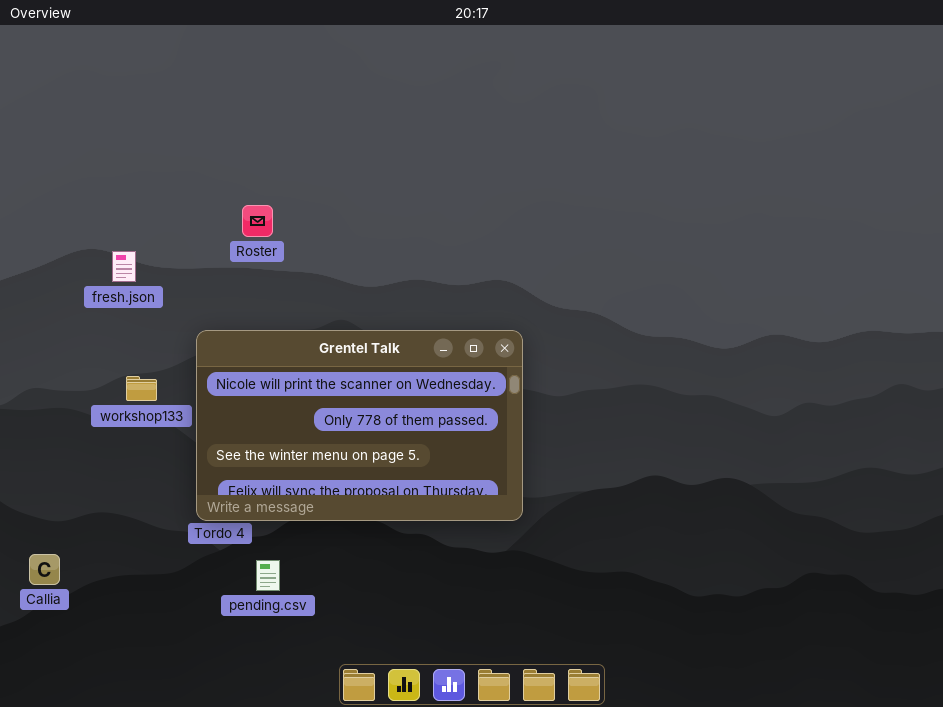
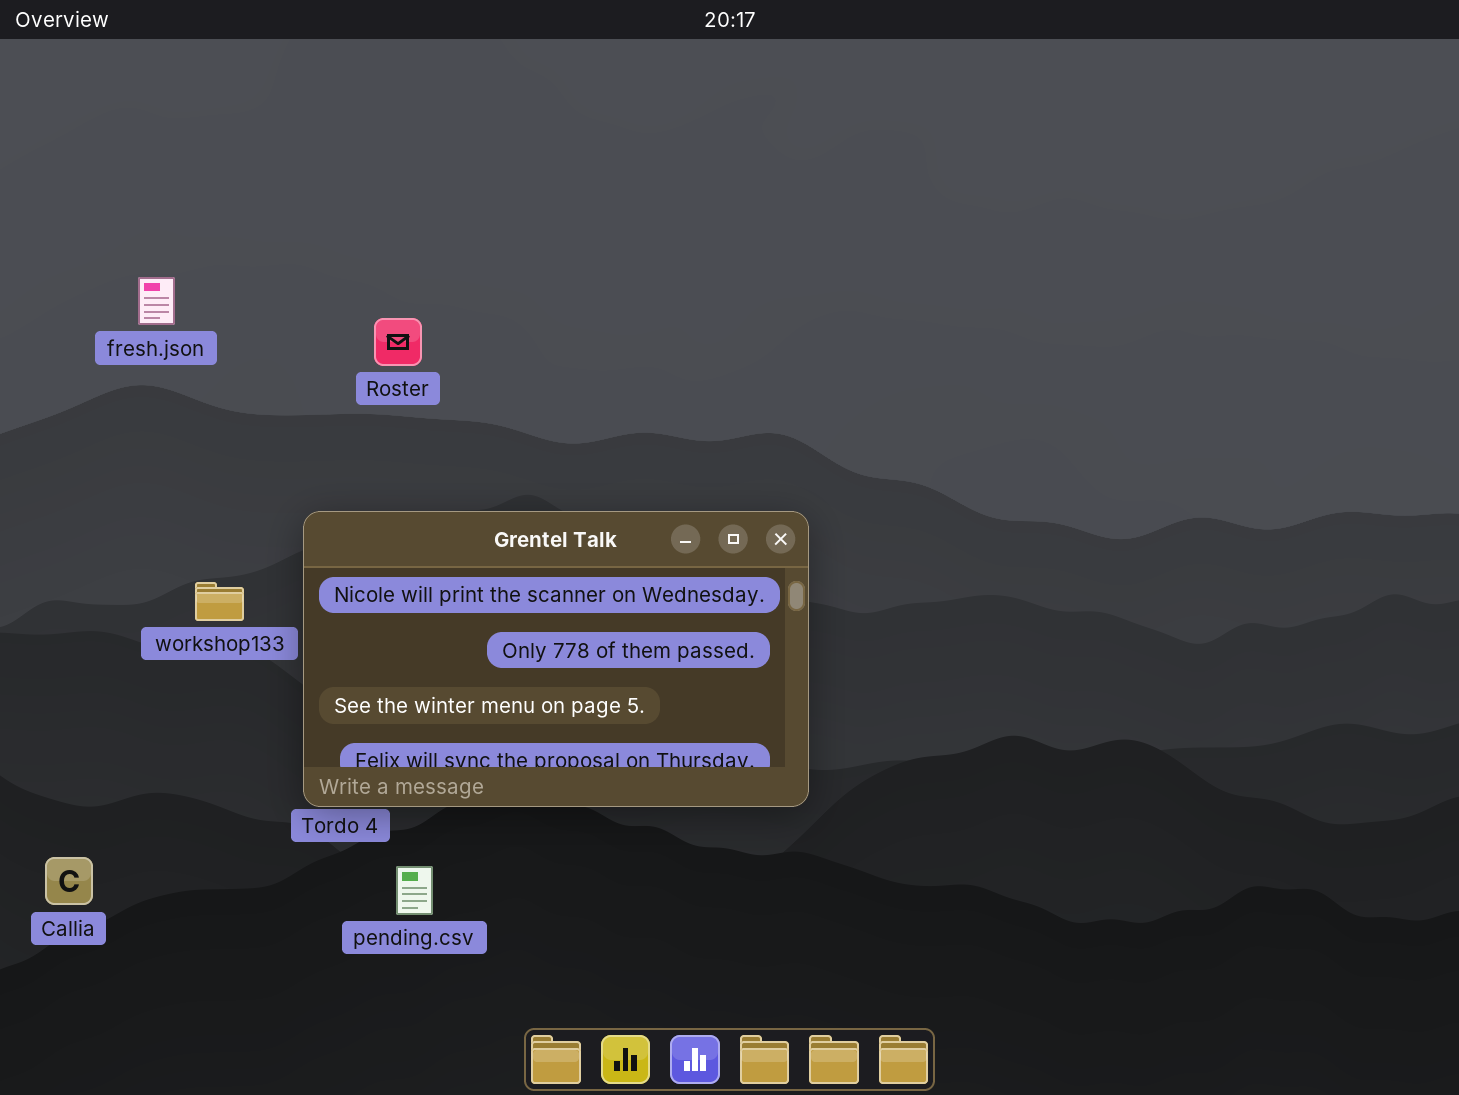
fresh.json: [112,251,136,282] -> [138,277,175,325], moved

